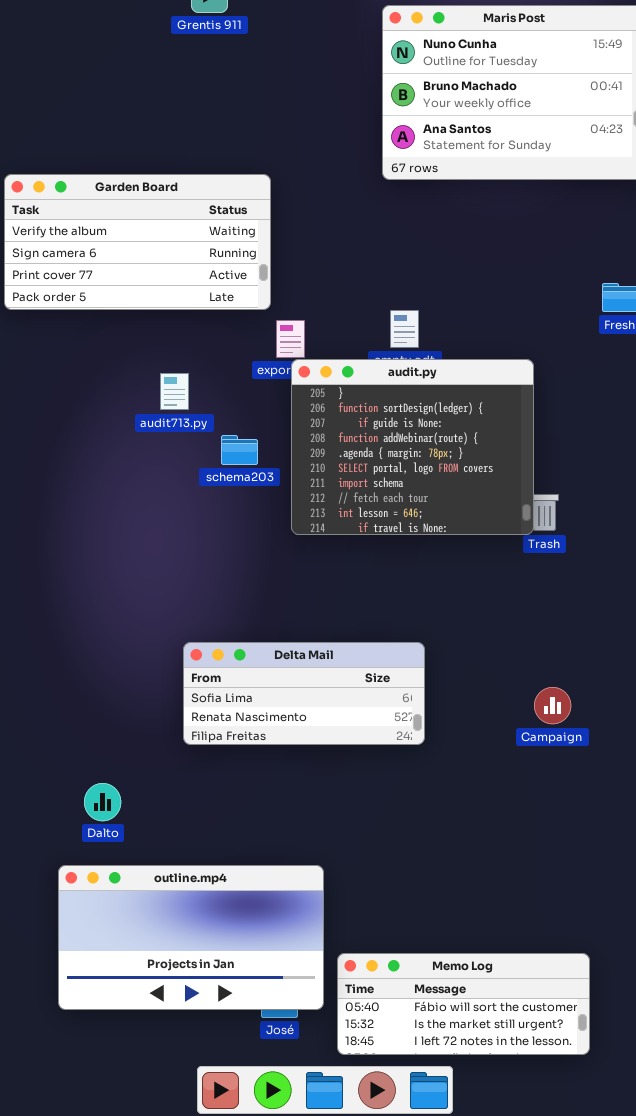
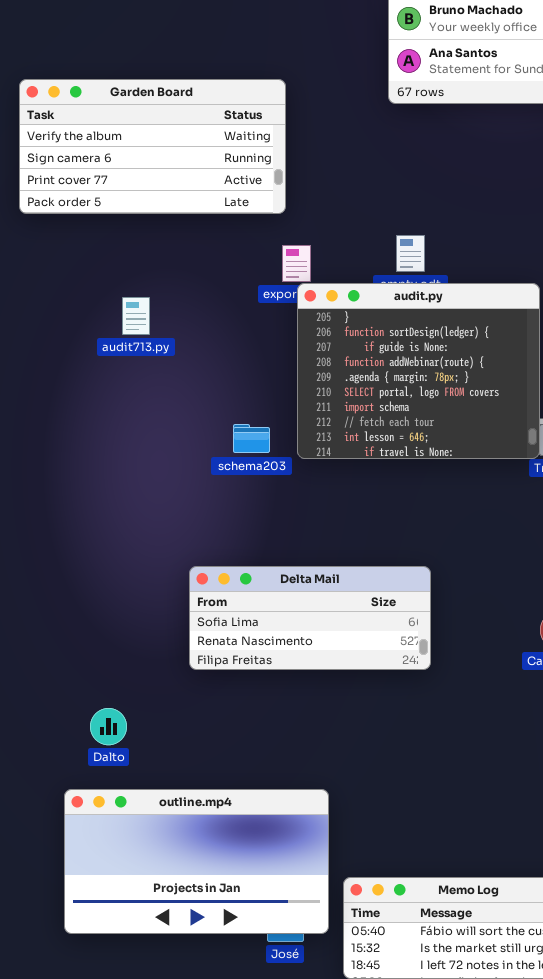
Garden Board: [4,174,271,310] -> [19,79,286,214], moved
audit713.py: [160,373,189,410] -> [122,297,150,335], moved
schema203: [221,435,258,465] -> [233,424,270,453], moved

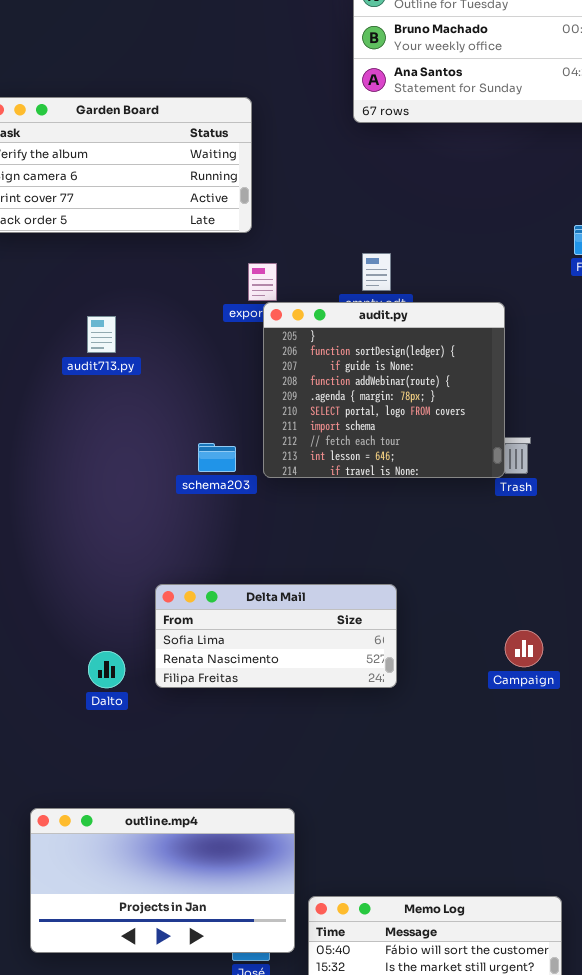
Dalto: [90,708,127,745] -> [88,651,125,688], moved

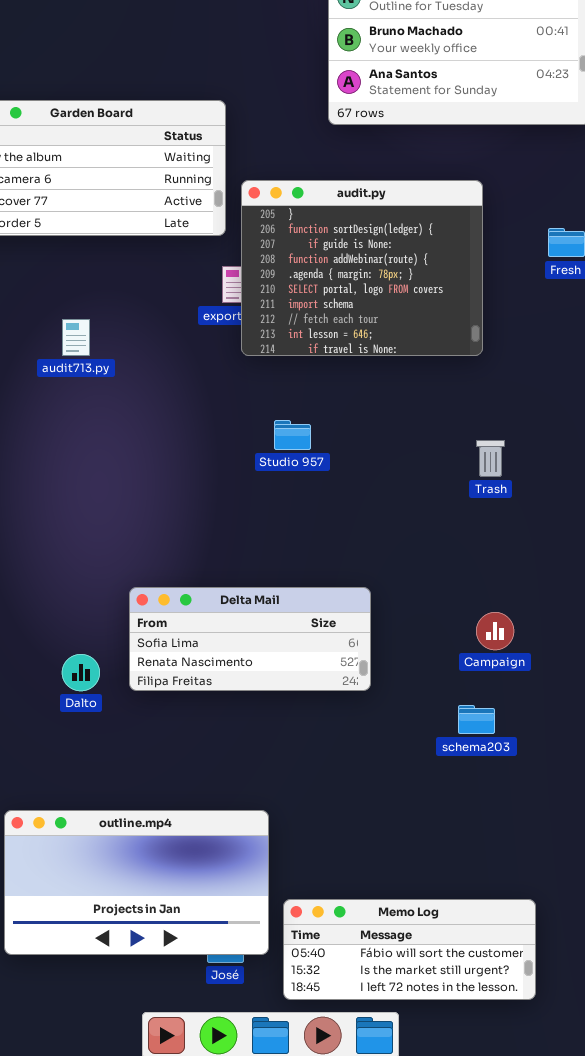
audit.py: [263,302,505,478] -> [241,180,483,356], moved
schema203: [198,443,236,472] -> [458,705,495,734], moved
Campaign: [505,630,543,667] -> [476,612,514,650], moved

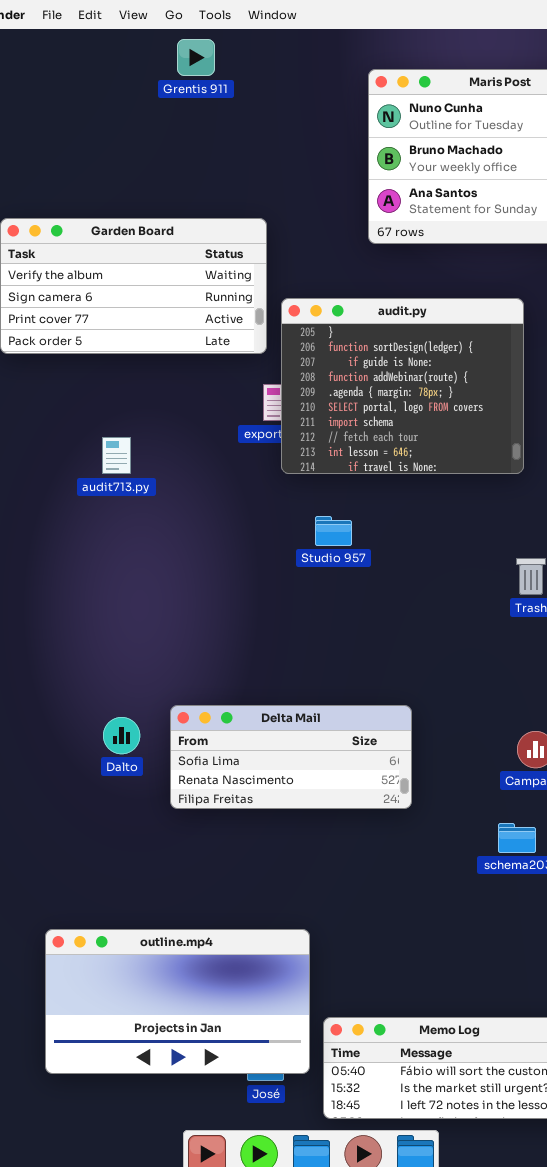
Studio 957: [274,420,311,450] -> [315,516,352,546], moved
Dalto: [62,654,100,691] -> [103,717,140,754], moved

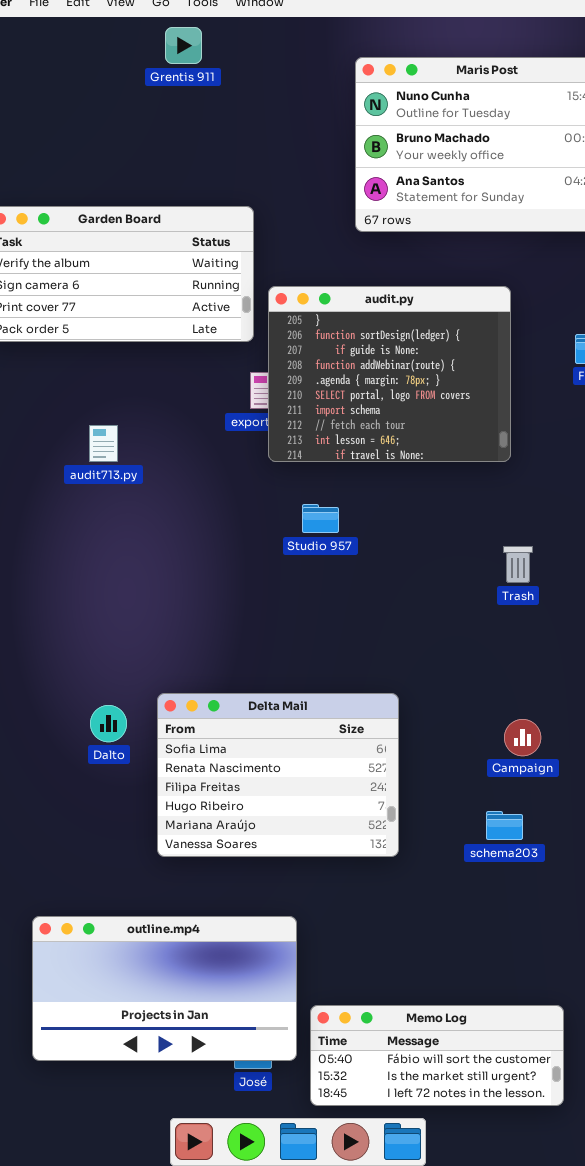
Delta Mail: [170,705,412,809] -> [157,693,399,857], resized

